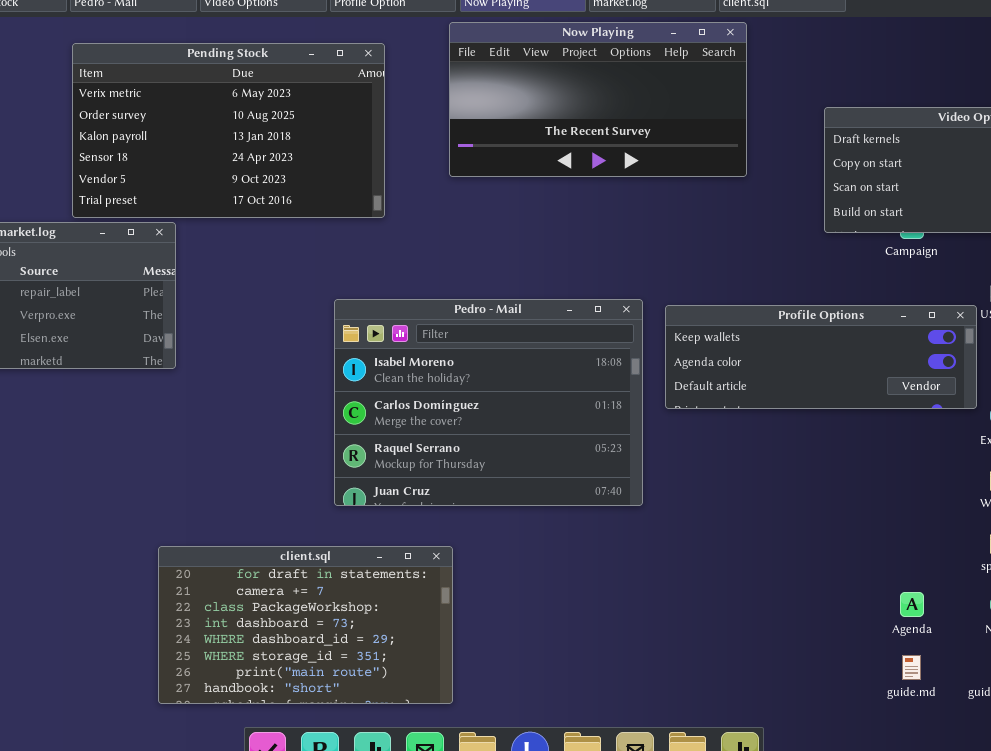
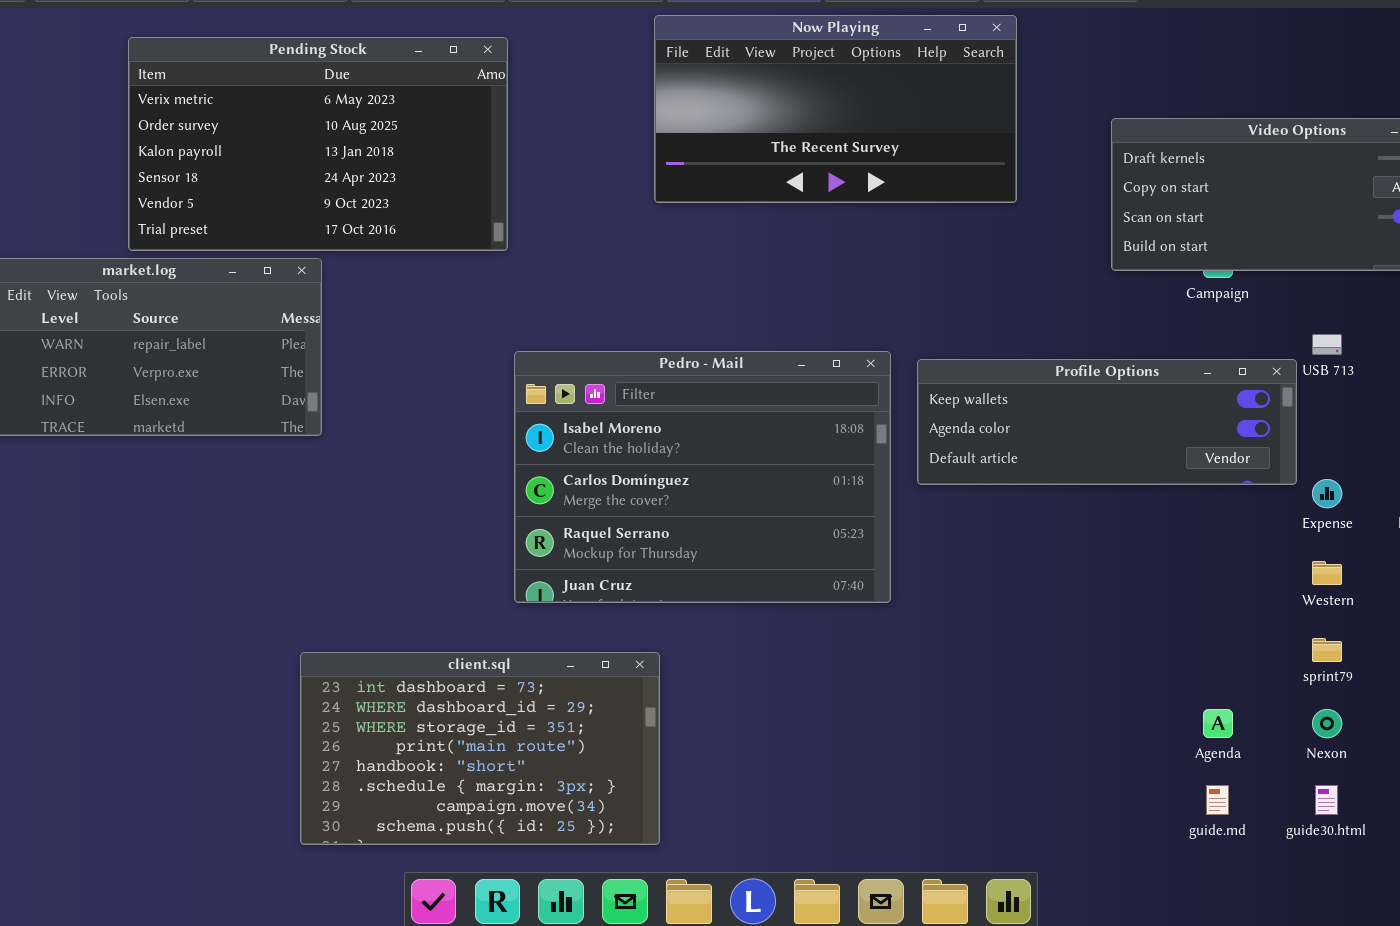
Pending Stock: [72,43,385,218] -> [128,37,508,251], moved
client.sql: [158,546,453,704] -> [300,652,660,845], scrolled down 3 rows

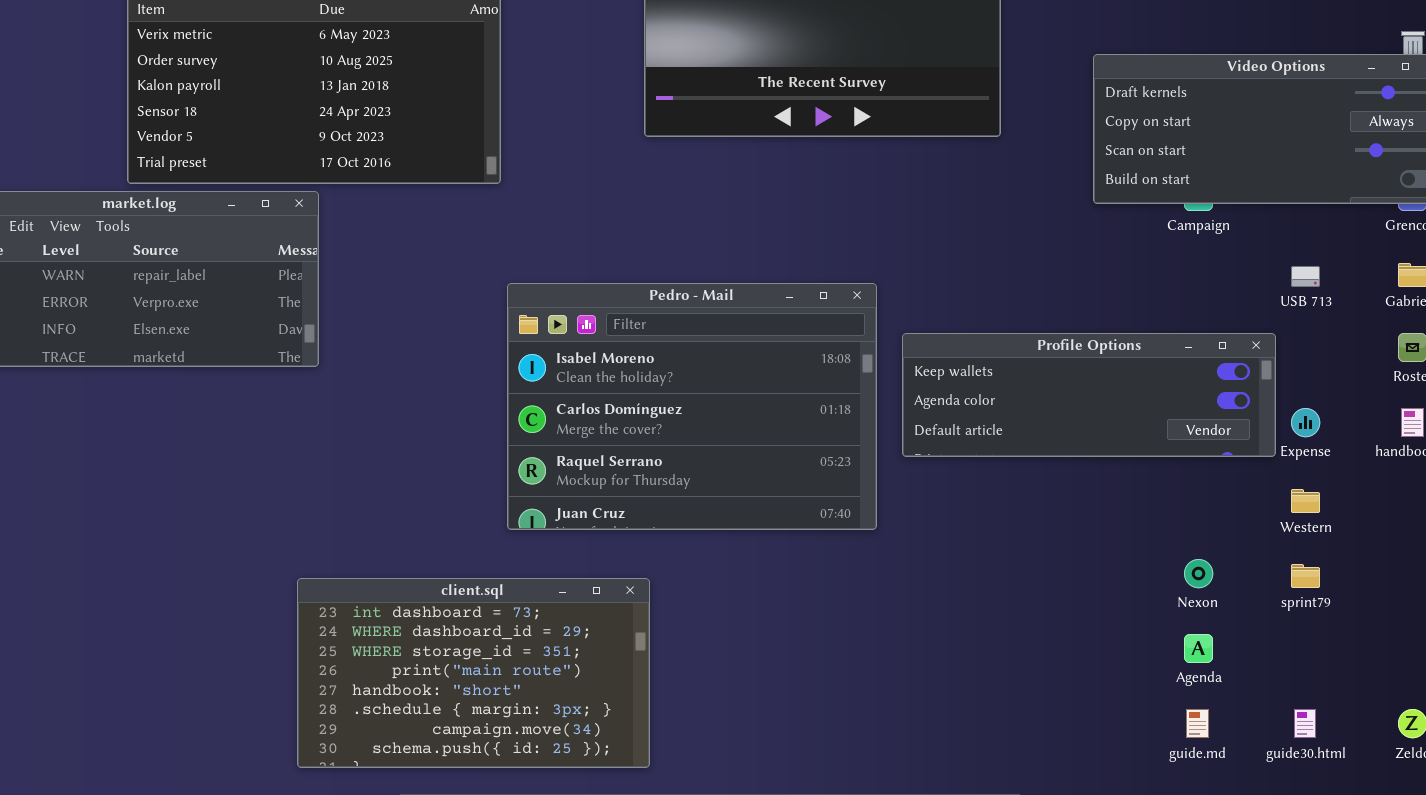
Profile Options: [917,359,1297,485] -> [902,333,1276,457], moved
Nexon: [1312,709,1342,738] -> [1184,559,1213,588], moved

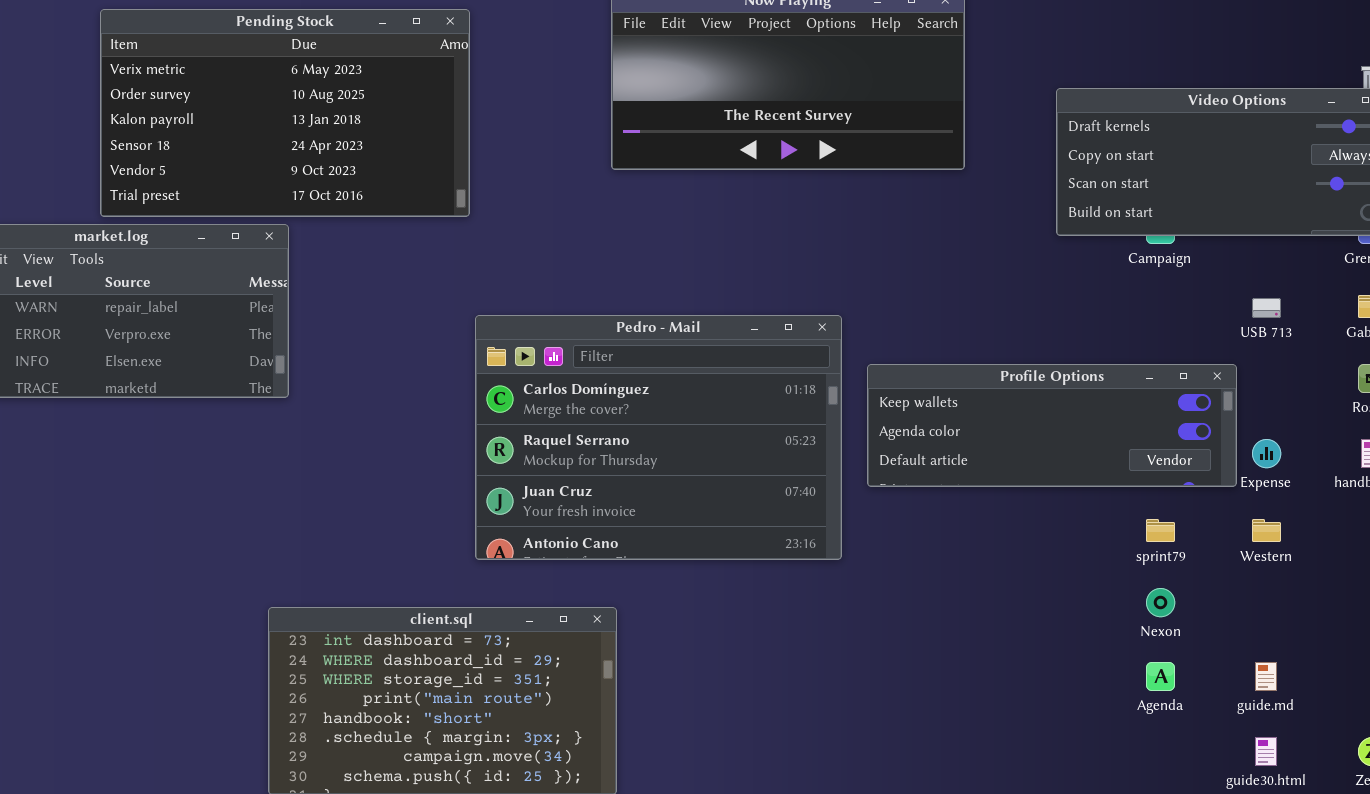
Pedro - Mail: [507,283,877,530] -> [475,315,842,560], scrolled down 1 row
sprint79: [1291,564,1320,588] -> [1146,519,1175,542], moved
guide.md: [1186,709,1209,738] -> [1255,662,1277,691], moved

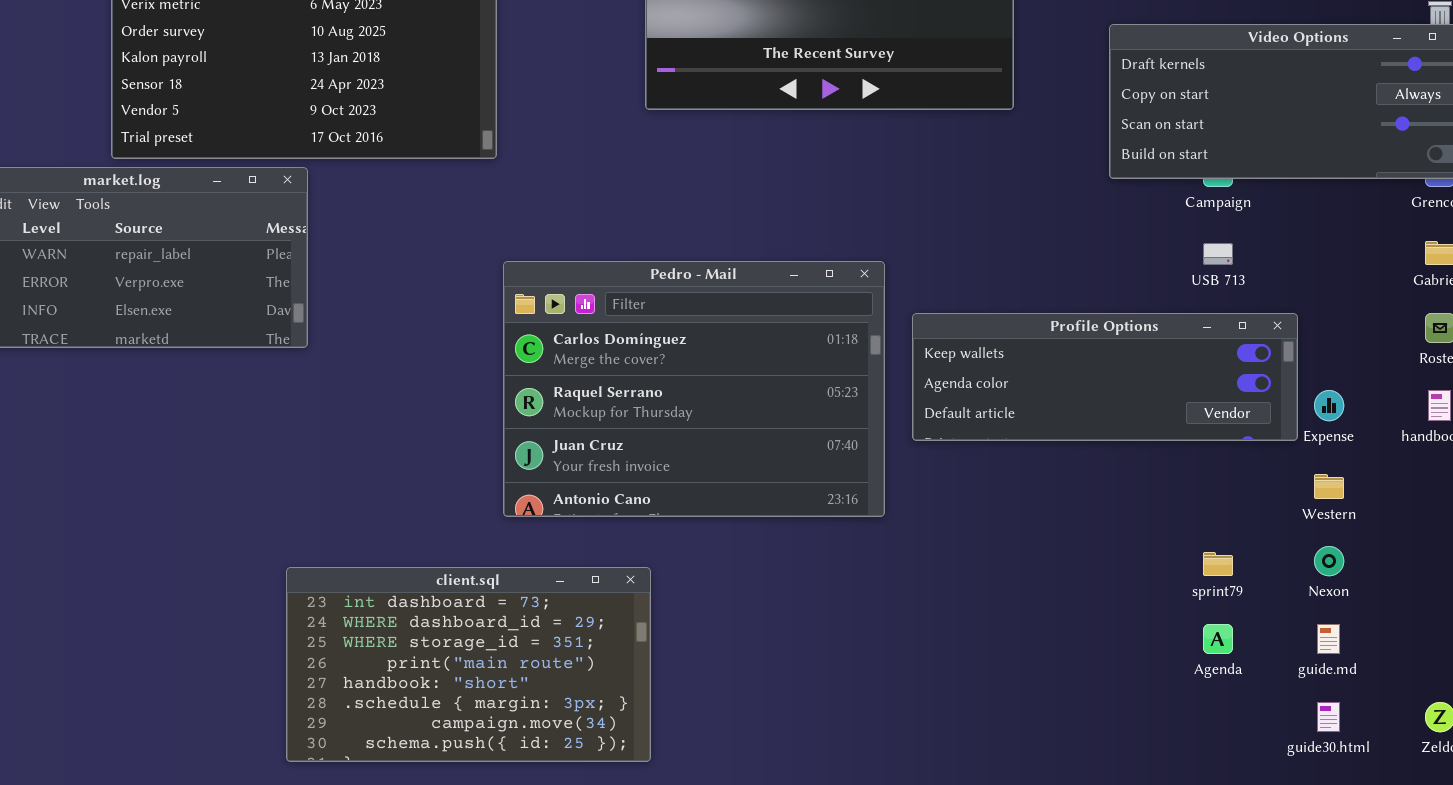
USB 713: [1252,298,1281,318] -> [1203,243,1233,265], moved
sprint79: [1146,519,1175,542] -> [1203,552,1233,576], moved
Nexon: [1146,588,1175,617] -> [1314,546,1344,576], moved

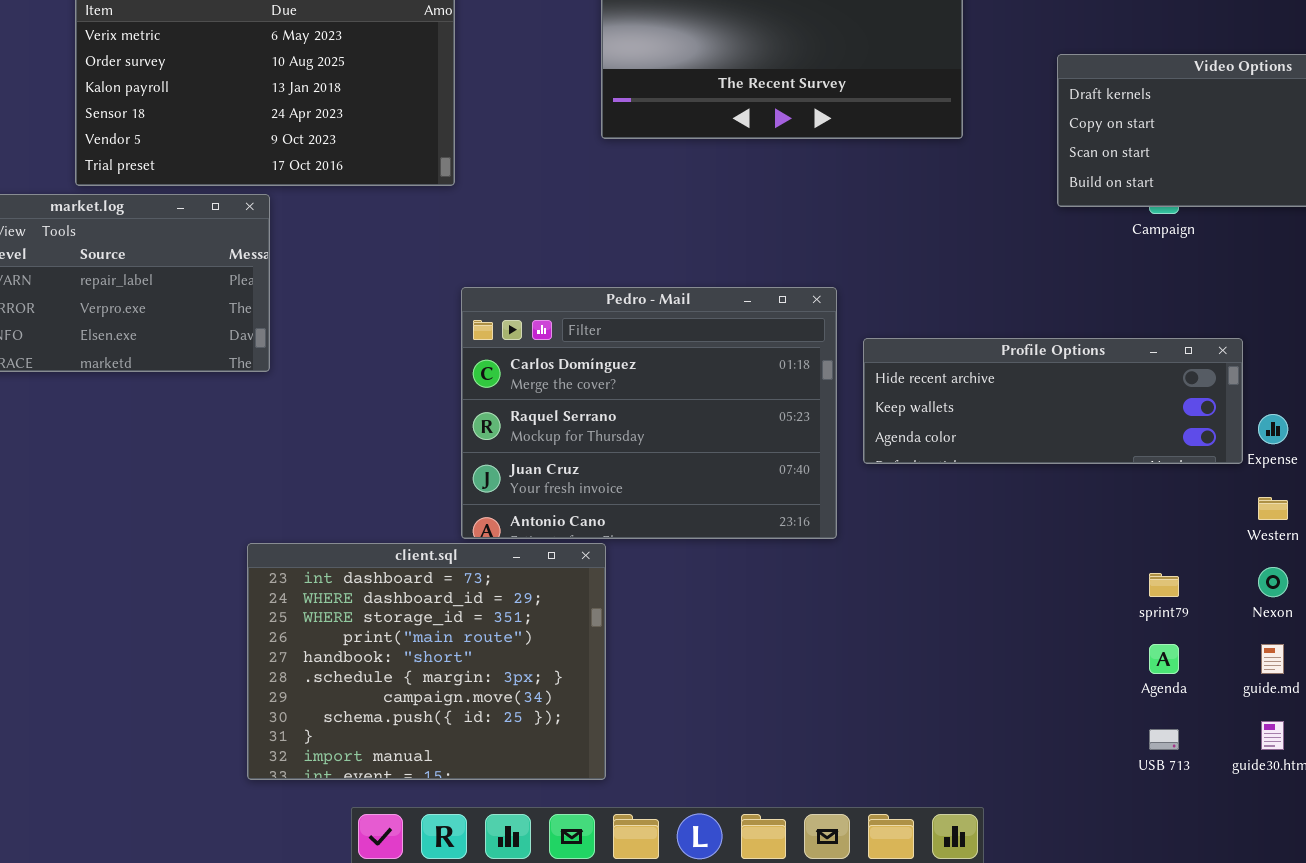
USB 713: [1203,243,1233,265] -> [1149,729,1179,750], moved
Profile Options: [912,313,1298,441] -> [863,338,1243,464], scrolled up 1 row
client.sql: [286,567,651,762] -> [247,543,606,780], resized

